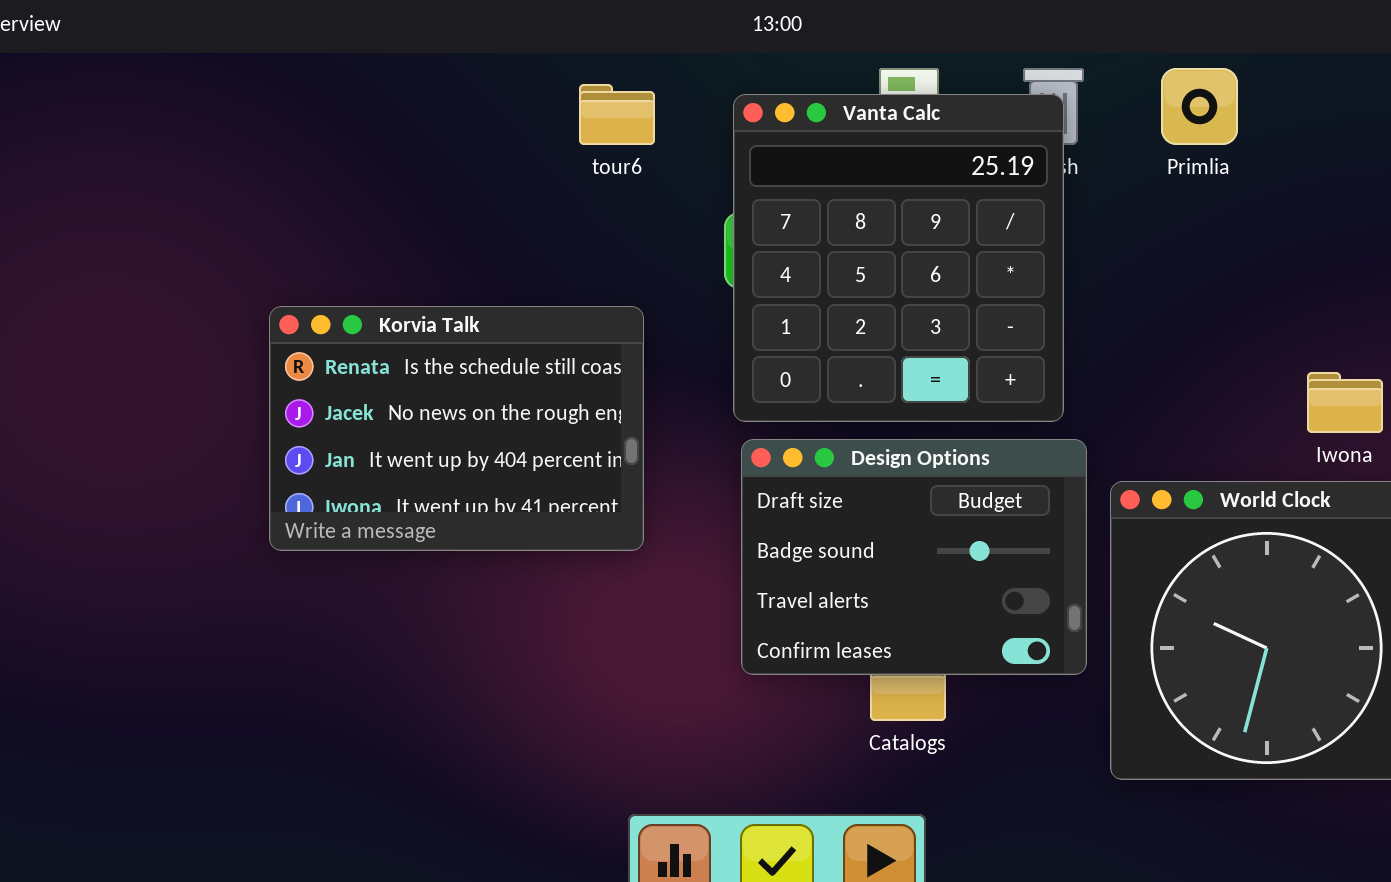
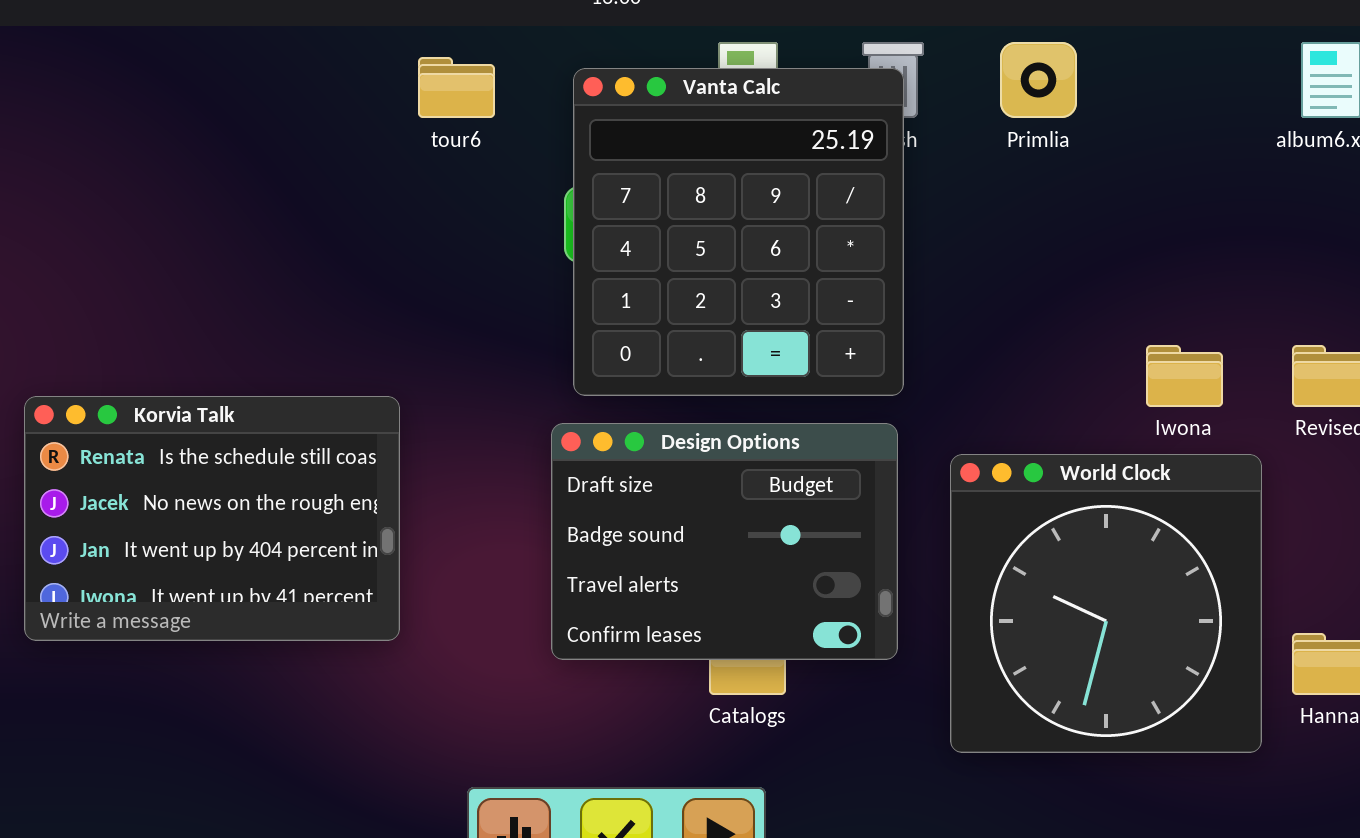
Korvia Talk: [269,306,644,551] -> [24,396,400,641], moved
Design Options: [741,439,1087,675] -> [551,423,898,660], moved

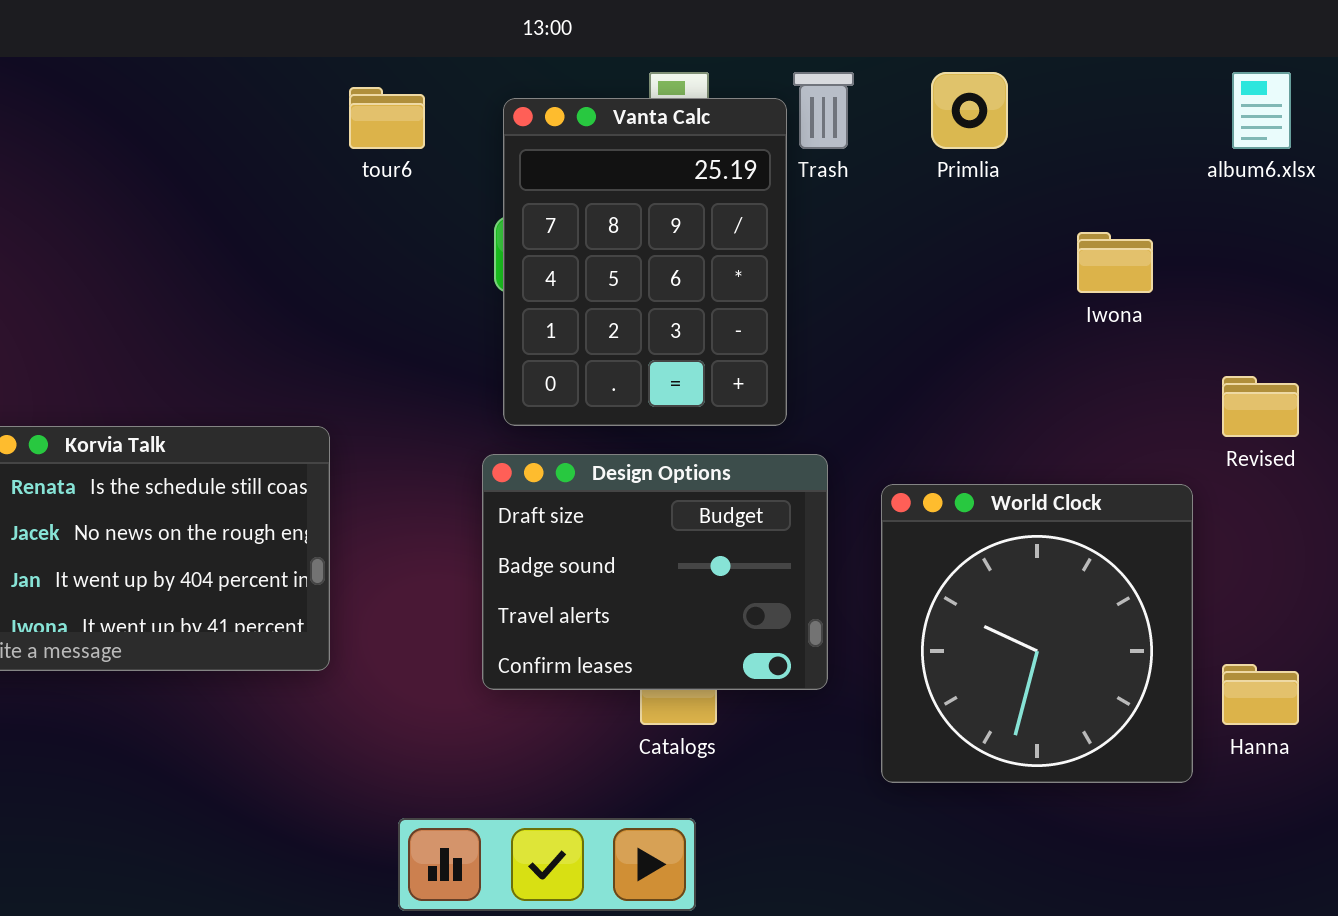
Vanta Calc: [573,68,904,396] -> [503,98,787,426], resized
Iwona: [1146,345,1223,407] -> [1077,232,1153,293], moved

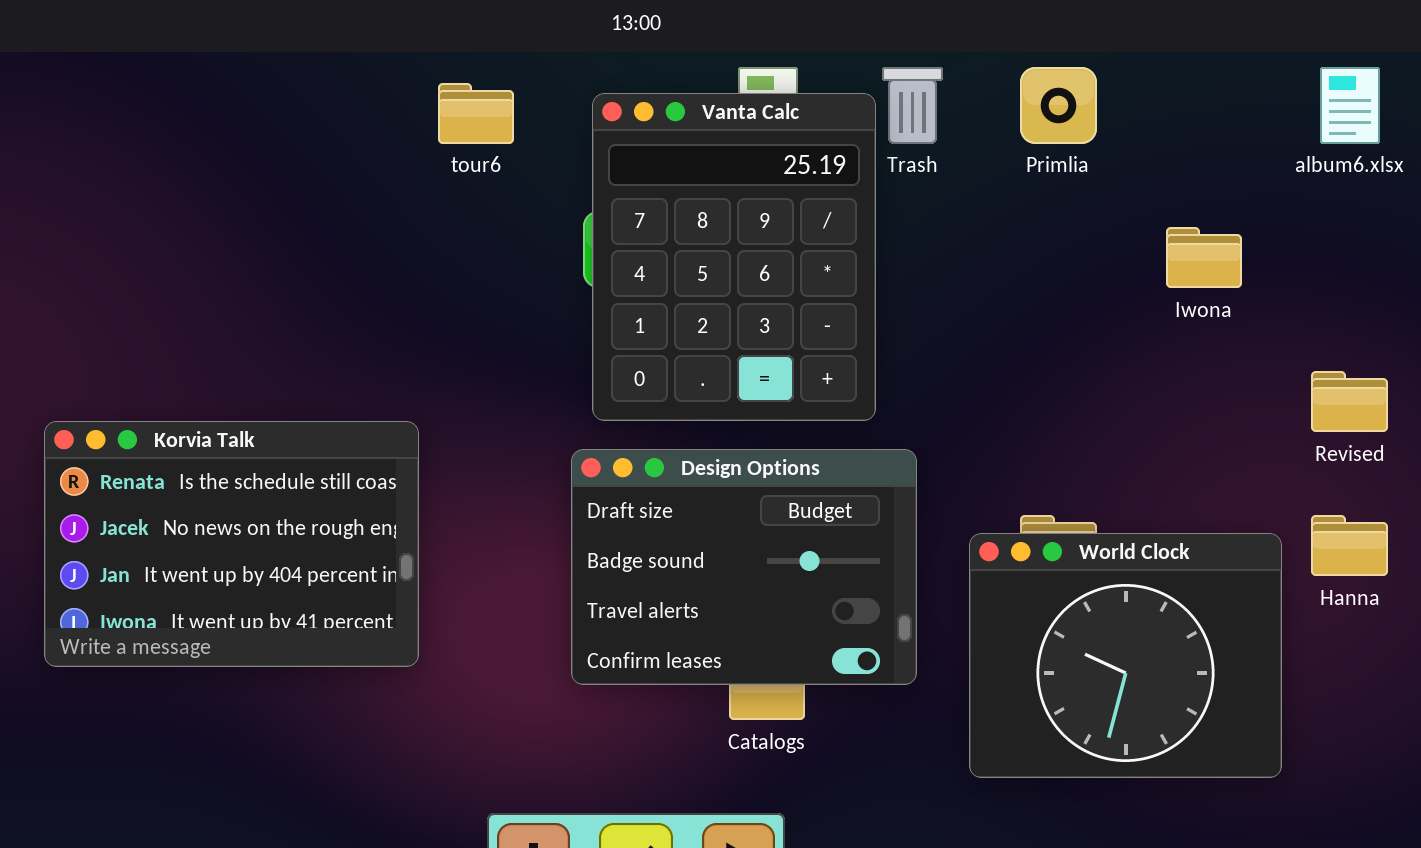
World Clock: [881,484,1193,783] -> [969,533,1282,778], resized
Hanna: [1222,664,1299,725] -> [1311,515,1388,576], moved

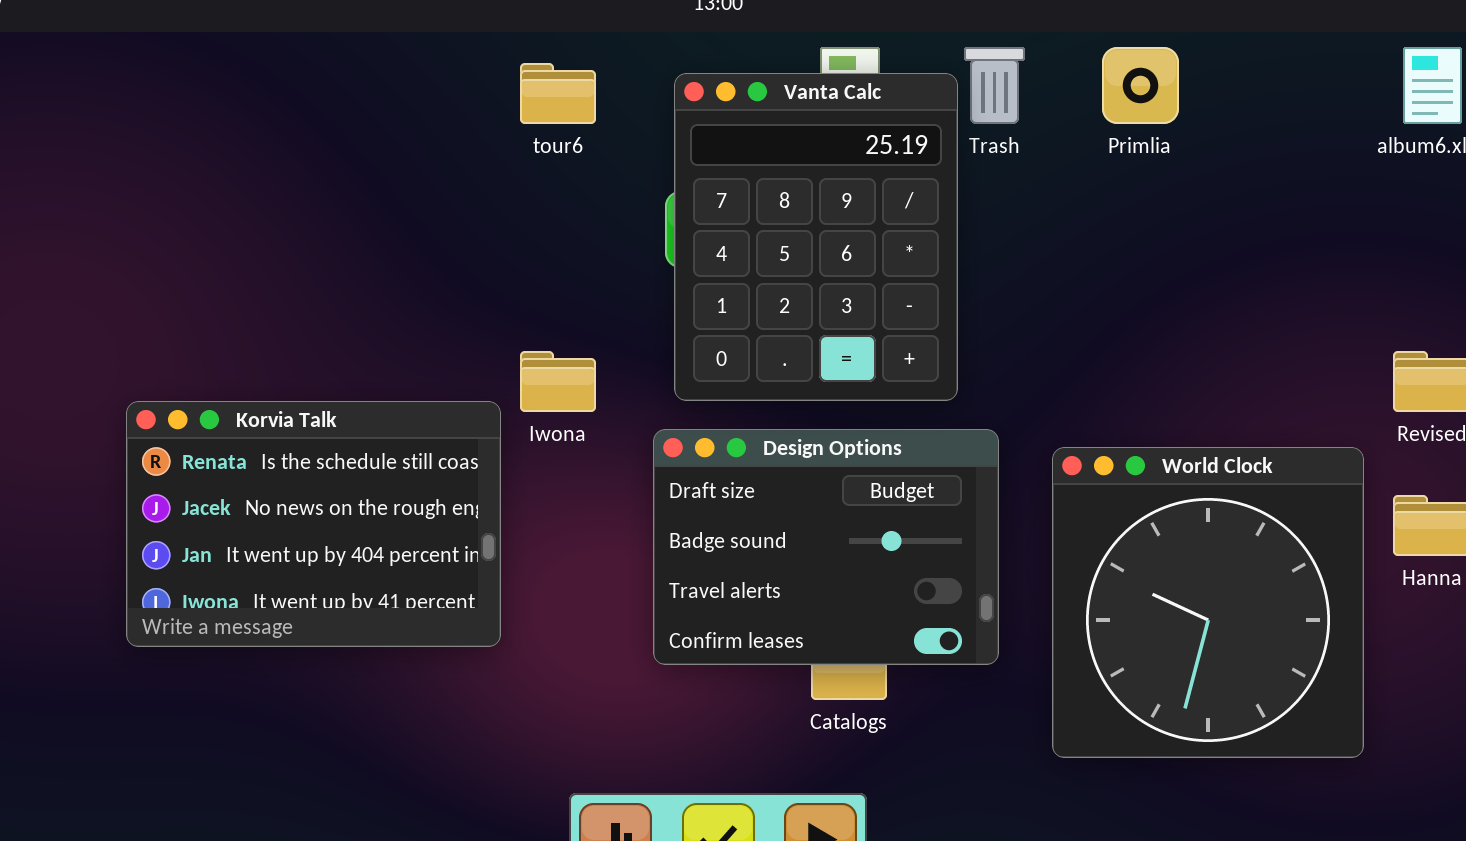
Iwona: [1166,227,1242,288] -> [520,351,596,412], moved
World Clock: [969,533,1282,778] -> [1052,447,1364,758], resized

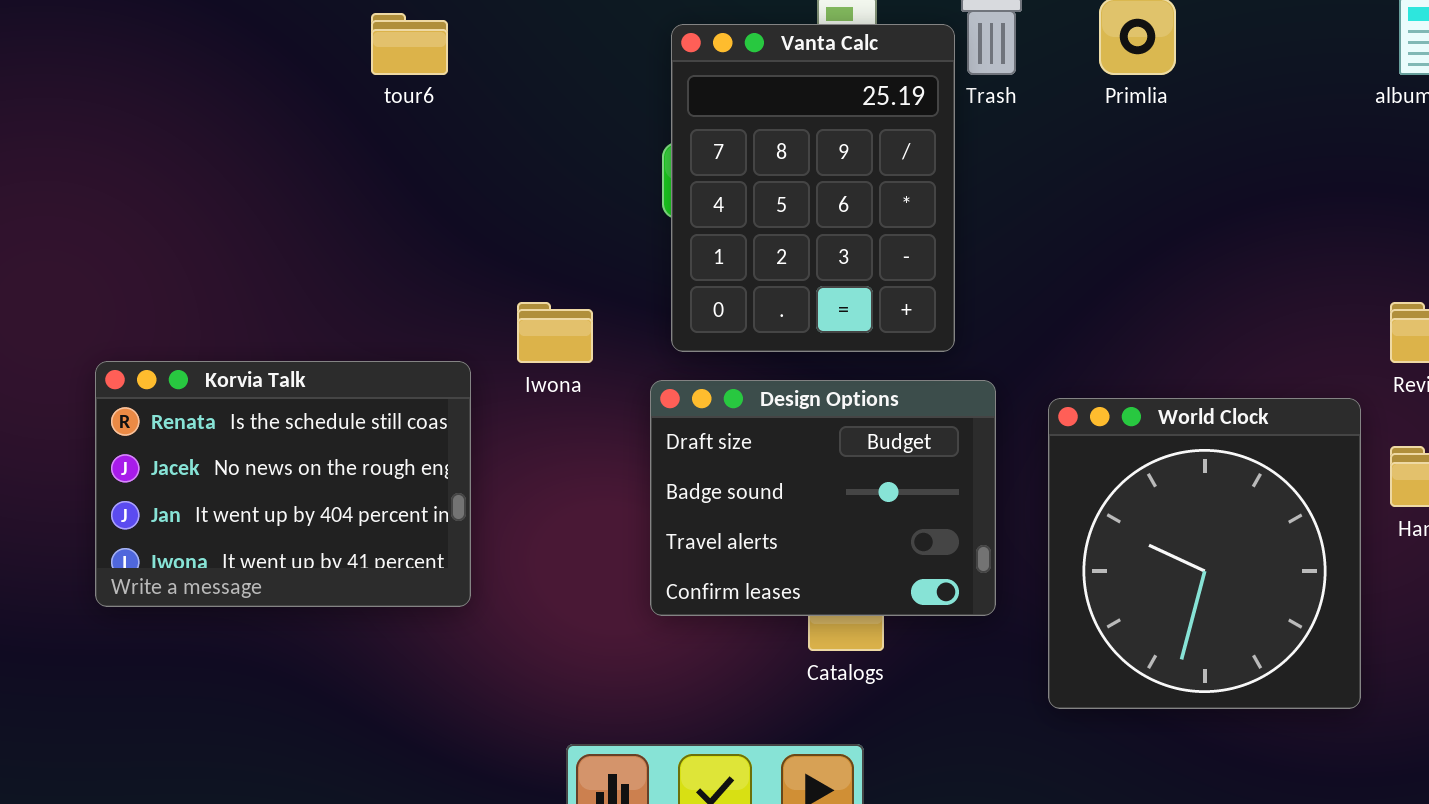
tour6: [520,63,596,124] -> [371,13,448,75], moved
Korvia Talk: [126,401,501,647] -> [95,361,471,607], moved

